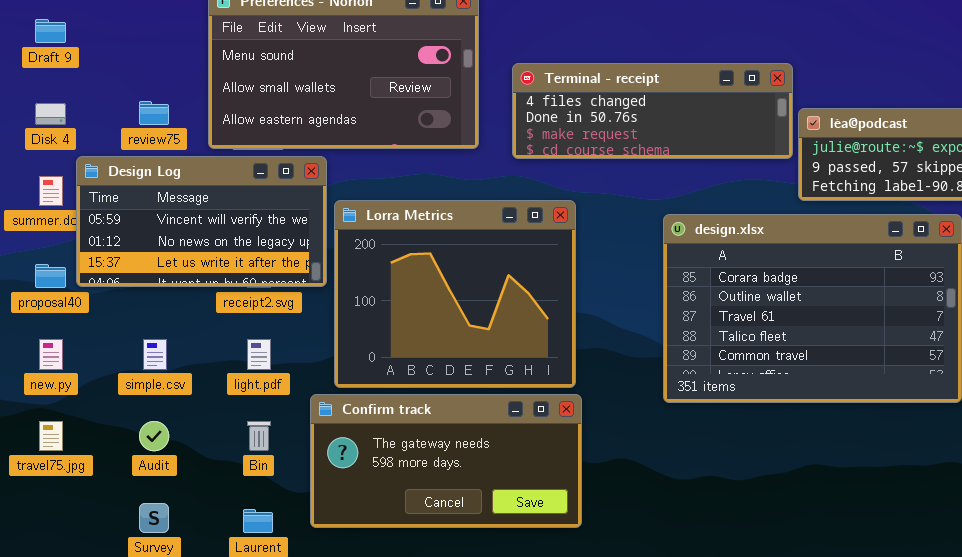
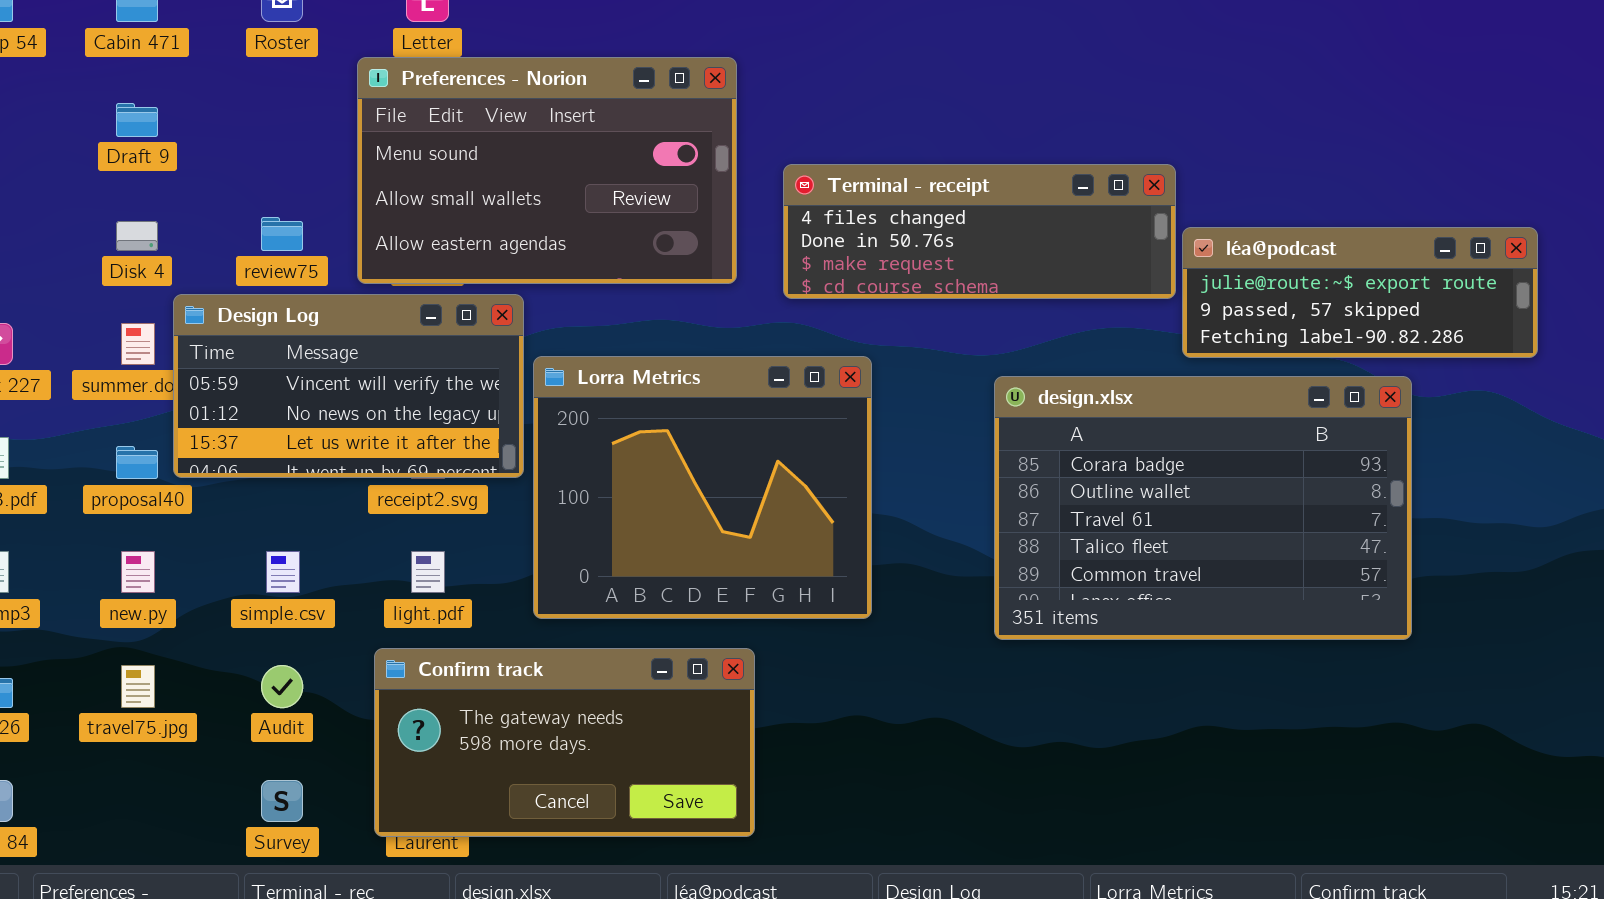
Confirm track: [310,394,582,528] -> [374,648,755,837], moved

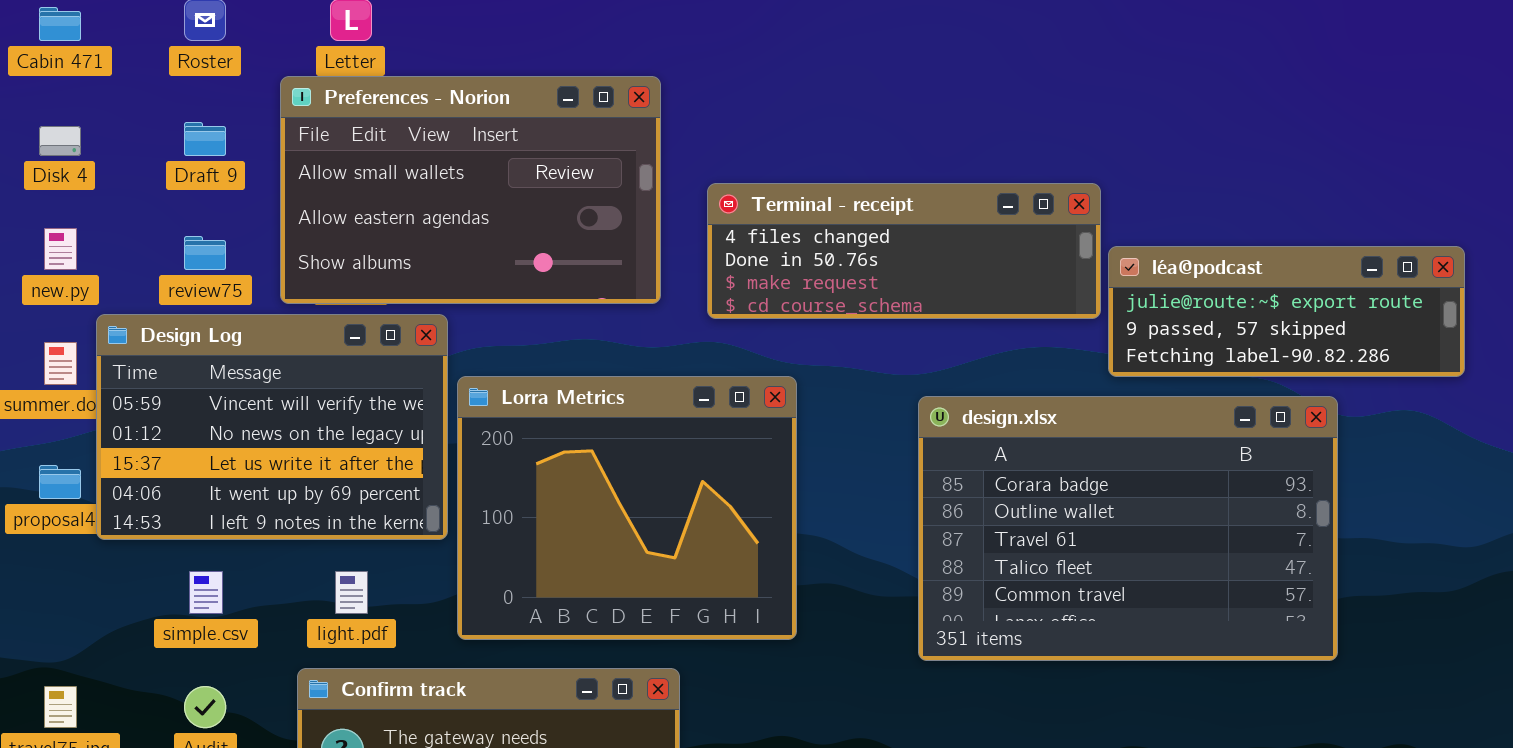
Preferences - Norion: [357,57,737,284] -> [280,76,661,304], scrolled down 1 row
Draft 9: [116,103,158,137] -> [184,122,226,156], moved
Disk 4: [116,221,158,251] -> [39,126,81,156], moved
Design Log: [173,294,524,478] -> [96,314,448,540], resized
new.py: [121,551,155,593] -> [44,228,77,270], moved

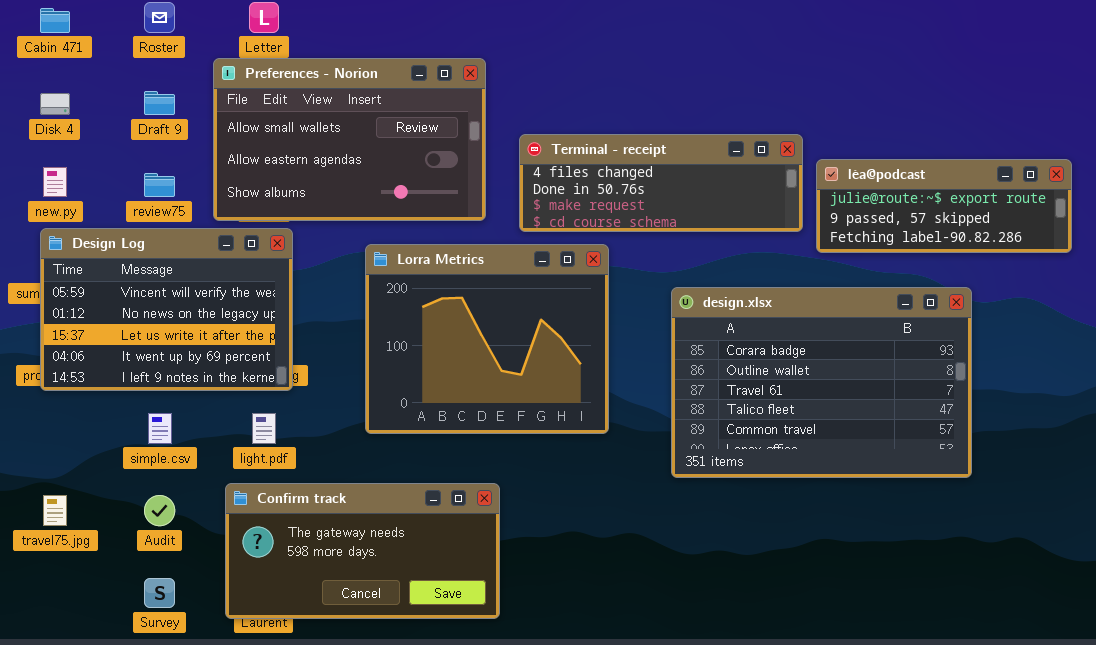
léa@podcast: [1108,246,1465,377] -> [816,159,1072,253], moved
Design Log: [96,314,448,540] -> [40,228,293,391], moved
Lorra Metrics: [457,376,797,640] -> [365,244,609,434], moved

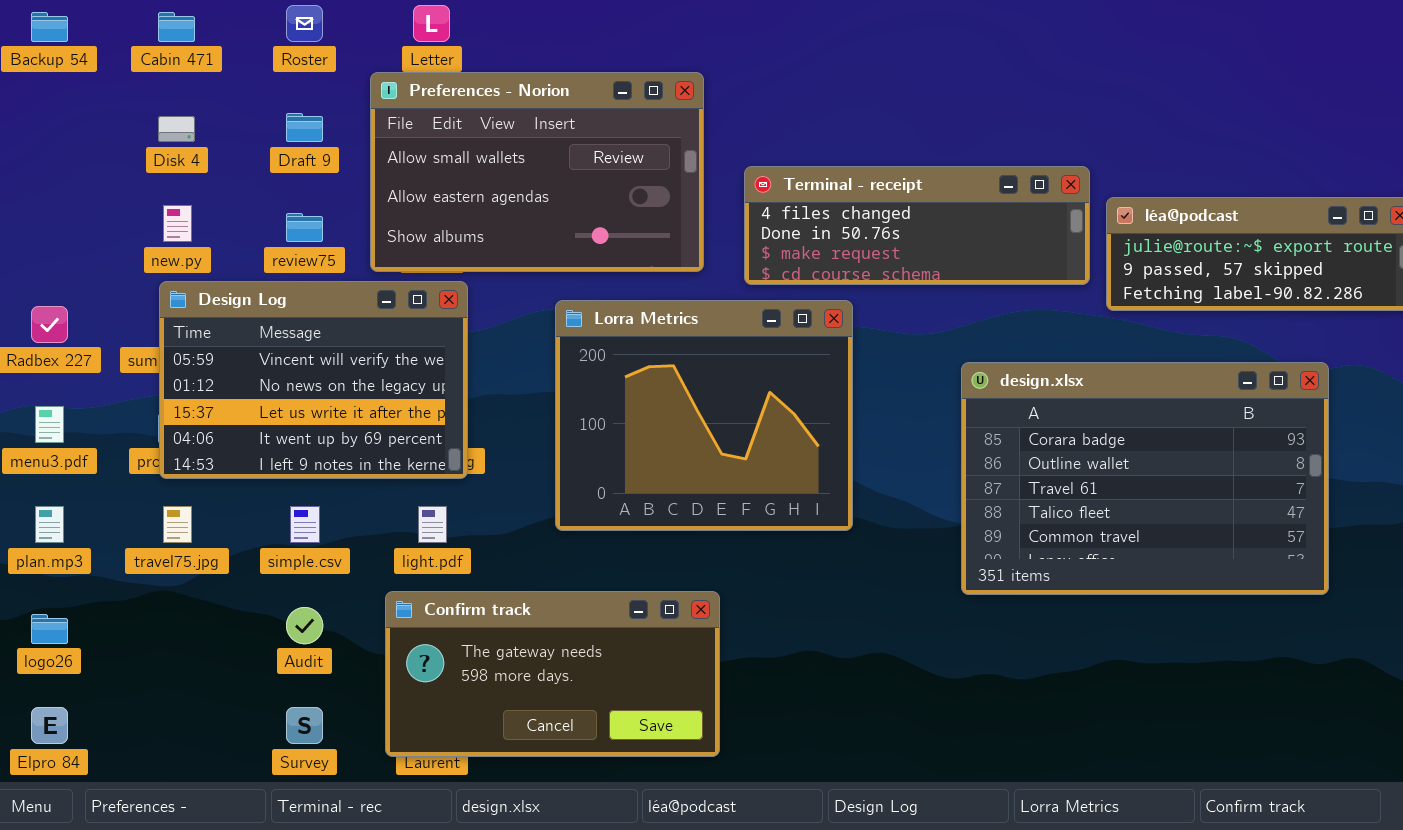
design.xlsx: [671,287,972,478] -> [961,362,1329,595], moved
travel75.jpg: [43,495,67,526] -> [163,506,192,543], moved

